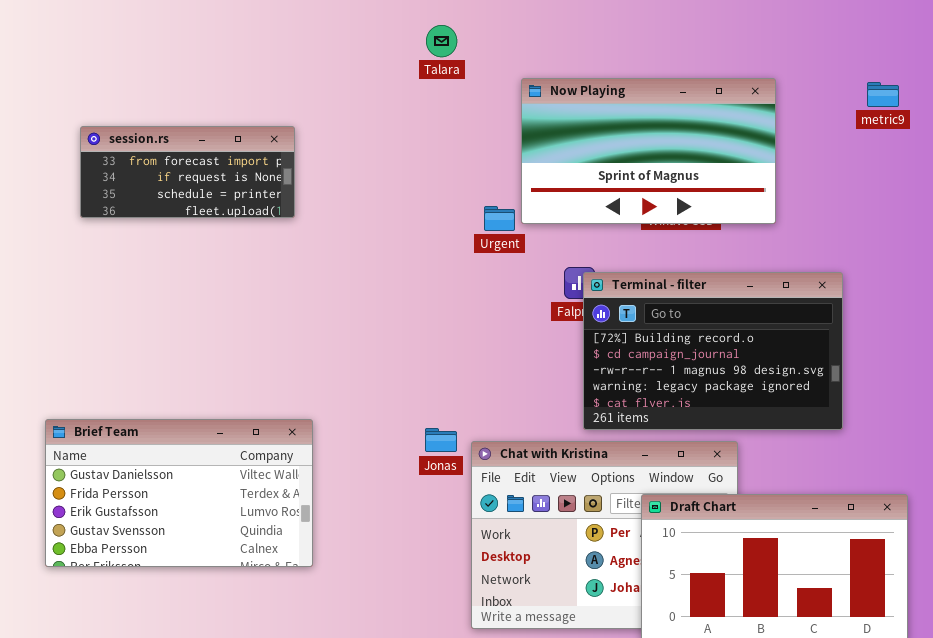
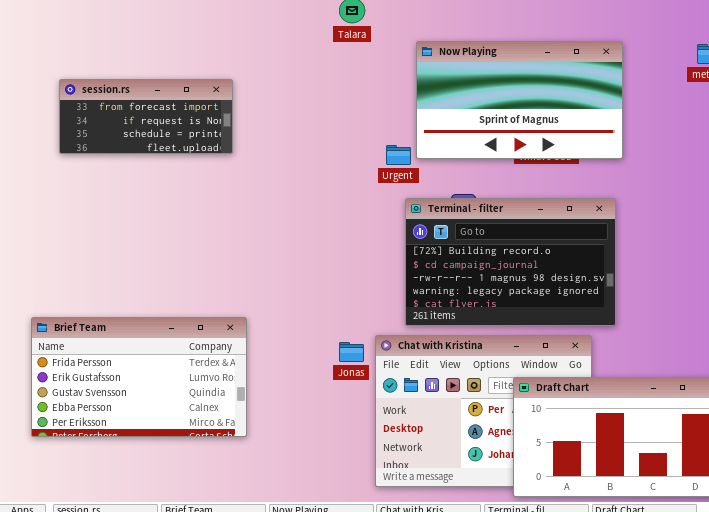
Terminal - filter: [583,272,843,430] -> [405,198,616,326], moved
Brief Team: [45,419,313,567] -> [31,317,247,437], scrolled down 1 row
Jonas: [425,428,457,452] -> [339,342,364,362], moved

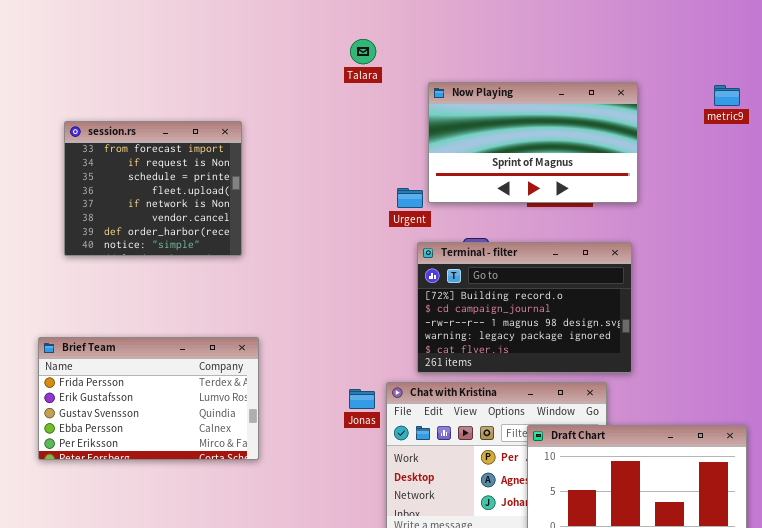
session.rs: [59,79,233,154] -> [64,121,242,256], resized
Brief Team: [31,317,247,437] -> [38,337,259,460], moved

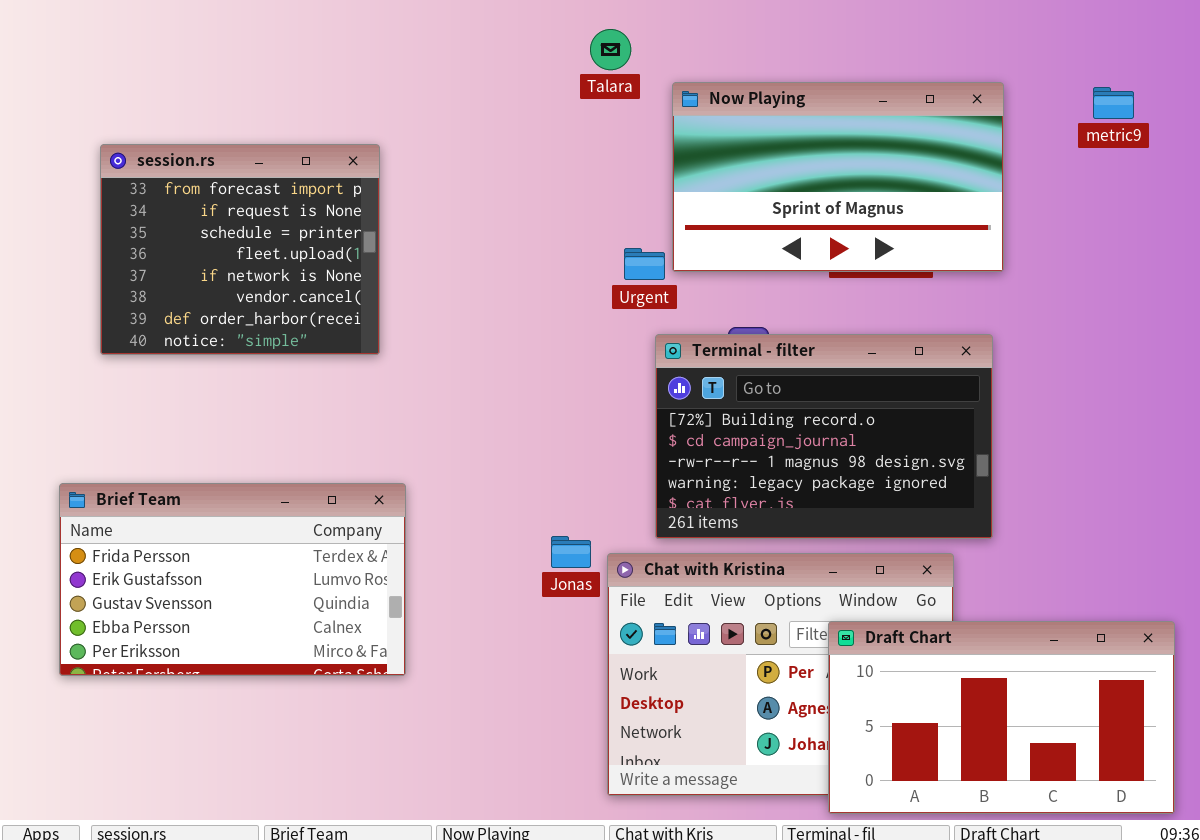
Talara: [350,39,376,64] -> [590,29,631,70], moved
metric9: [714,85,740,106] -> [1093,87,1134,119], moved
Jonas: [349,389,375,409] -> [551,536,591,568], moved

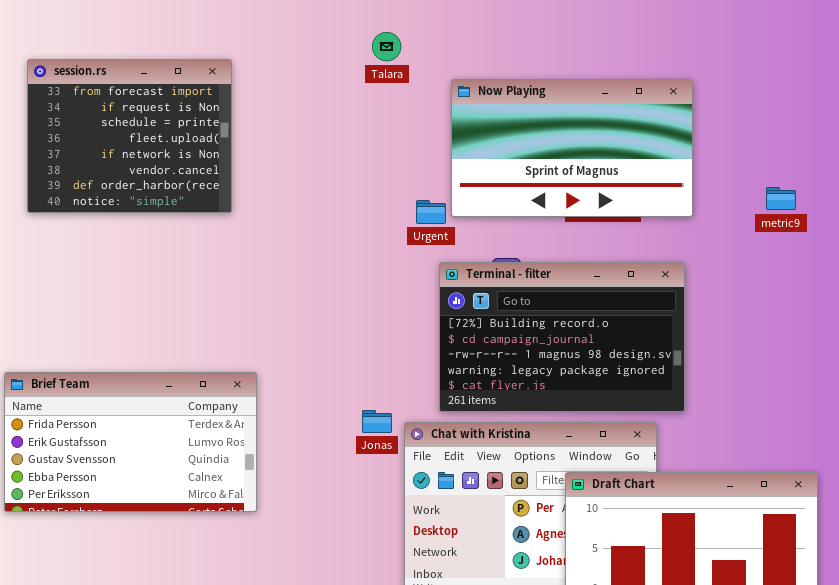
Talara: [590,29,631,70] -> [372,32,401,61], moved
metric9: [1093,87,1134,119] -> [766,187,796,210], moved
session.rs: [100,144,380,355] -> [27,59,232,213], moved

